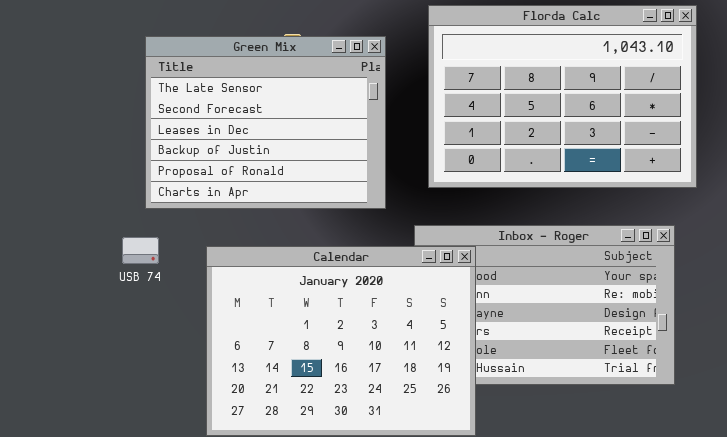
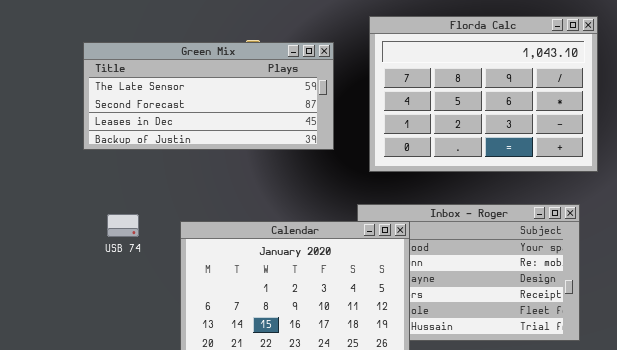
Green Mix: [145,36,386,209] -> [83,42,334,150], resized

